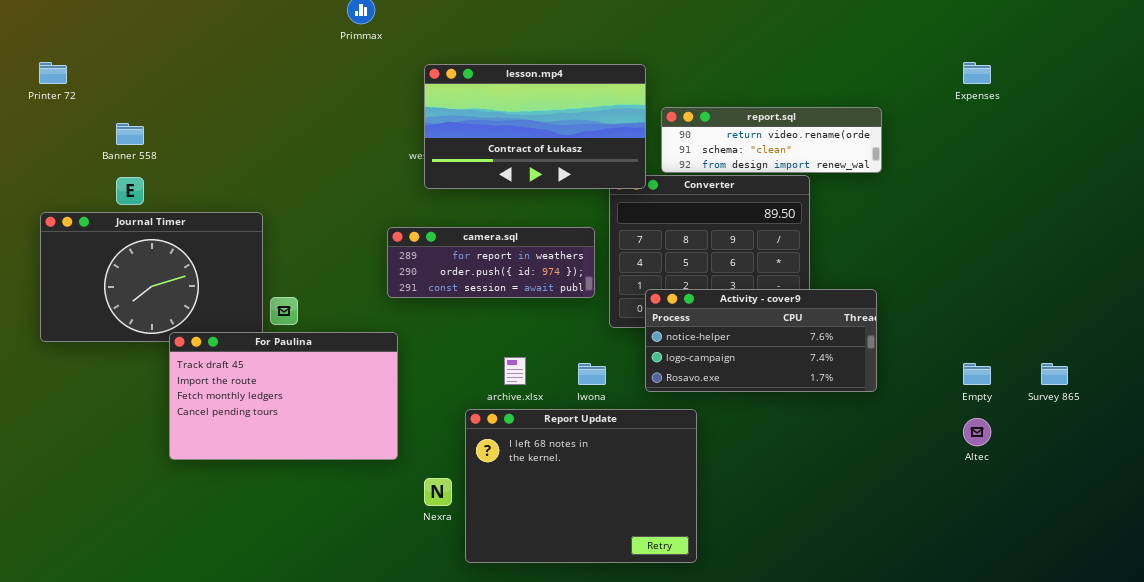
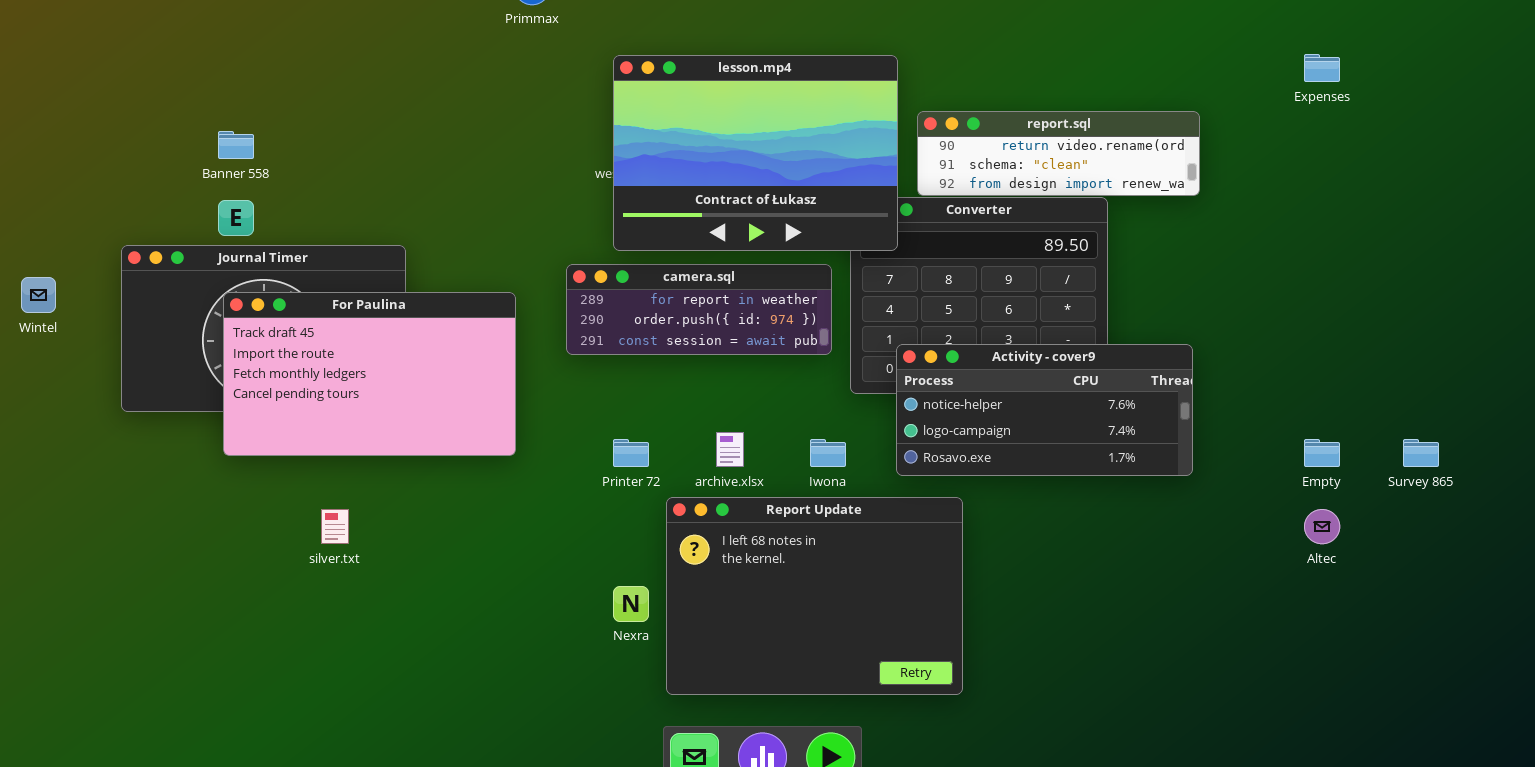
Printer 72: [39,62,67,84] -> [613,439,649,467], moved
lesson.mp4: [424,64,646,189] -> [613,55,898,251], resized
For Paulina: [169,332,398,460] -> [223,292,516,456], moved

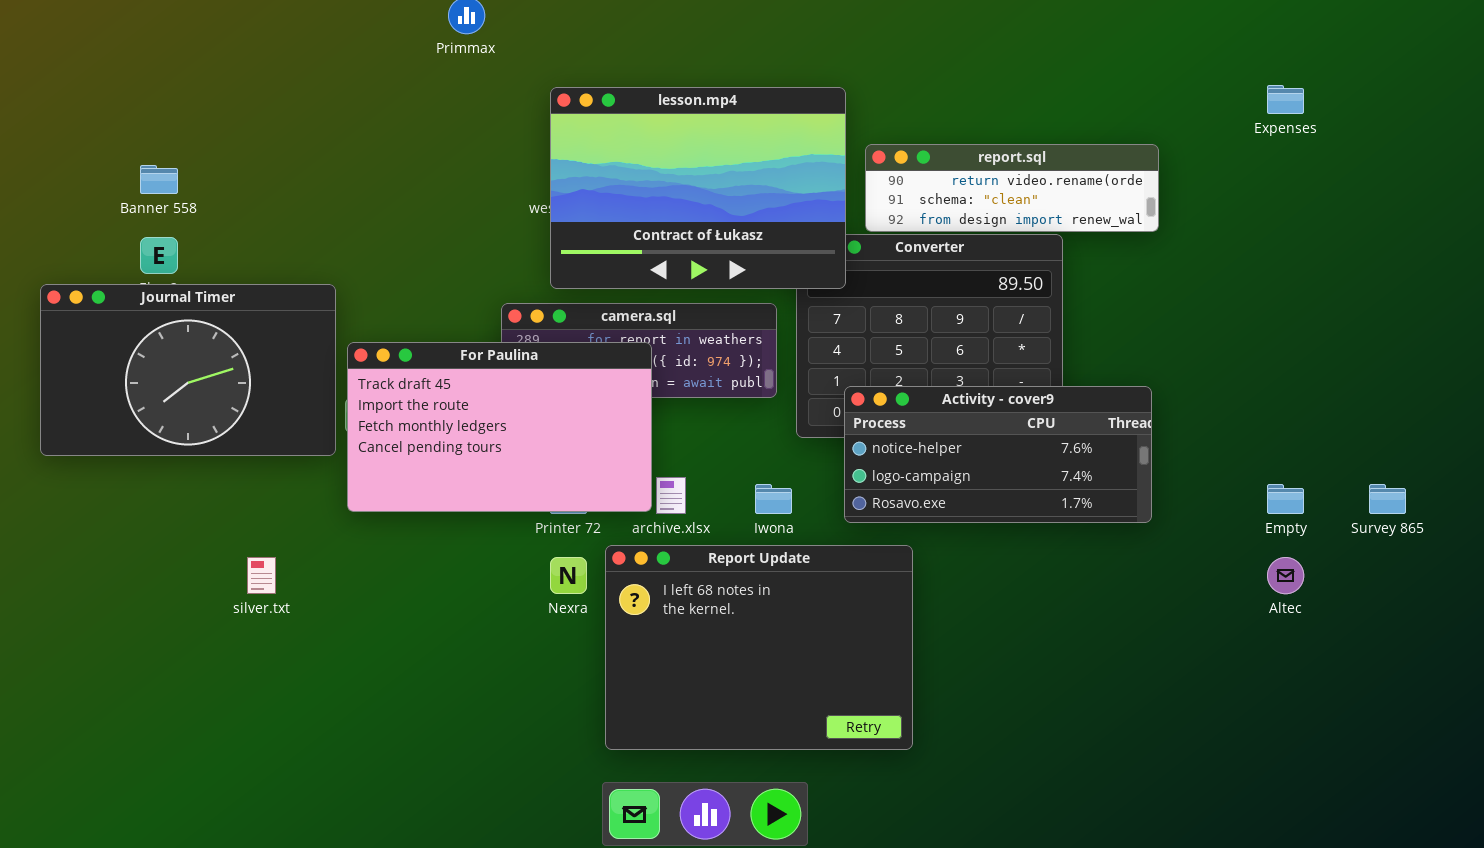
For Paulina: [223,292,516,456] -> [347,342,652,512], moved
Nexra: [613,586,649,622] -> [550,557,587,594], moved

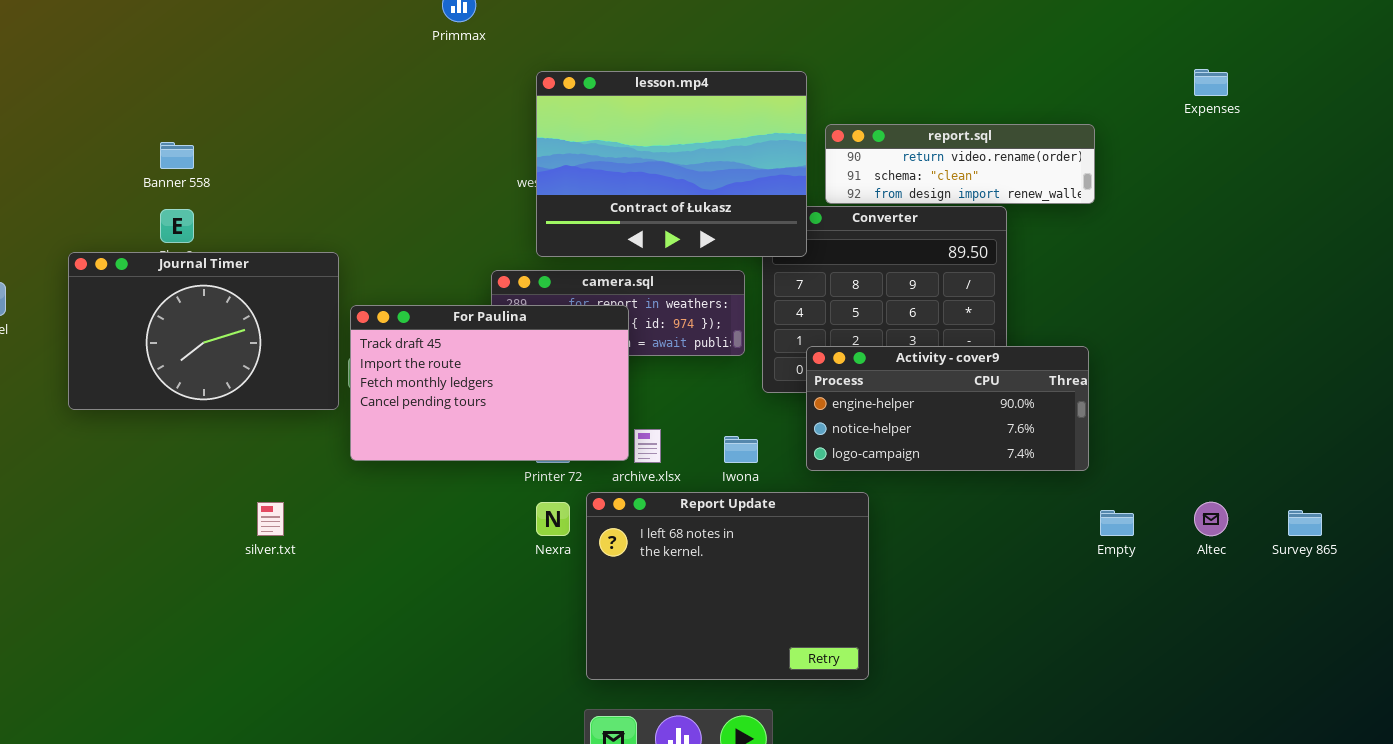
Activity - cover9: [844,386,1152,523] -> [806,346,1089,471], scrolled up 1 row
Empty: [1267,484,1304,514] -> [1100,510,1134,536], moved
Survey 865: [1369,484,1406,514] -> [1288,510,1322,536], moved

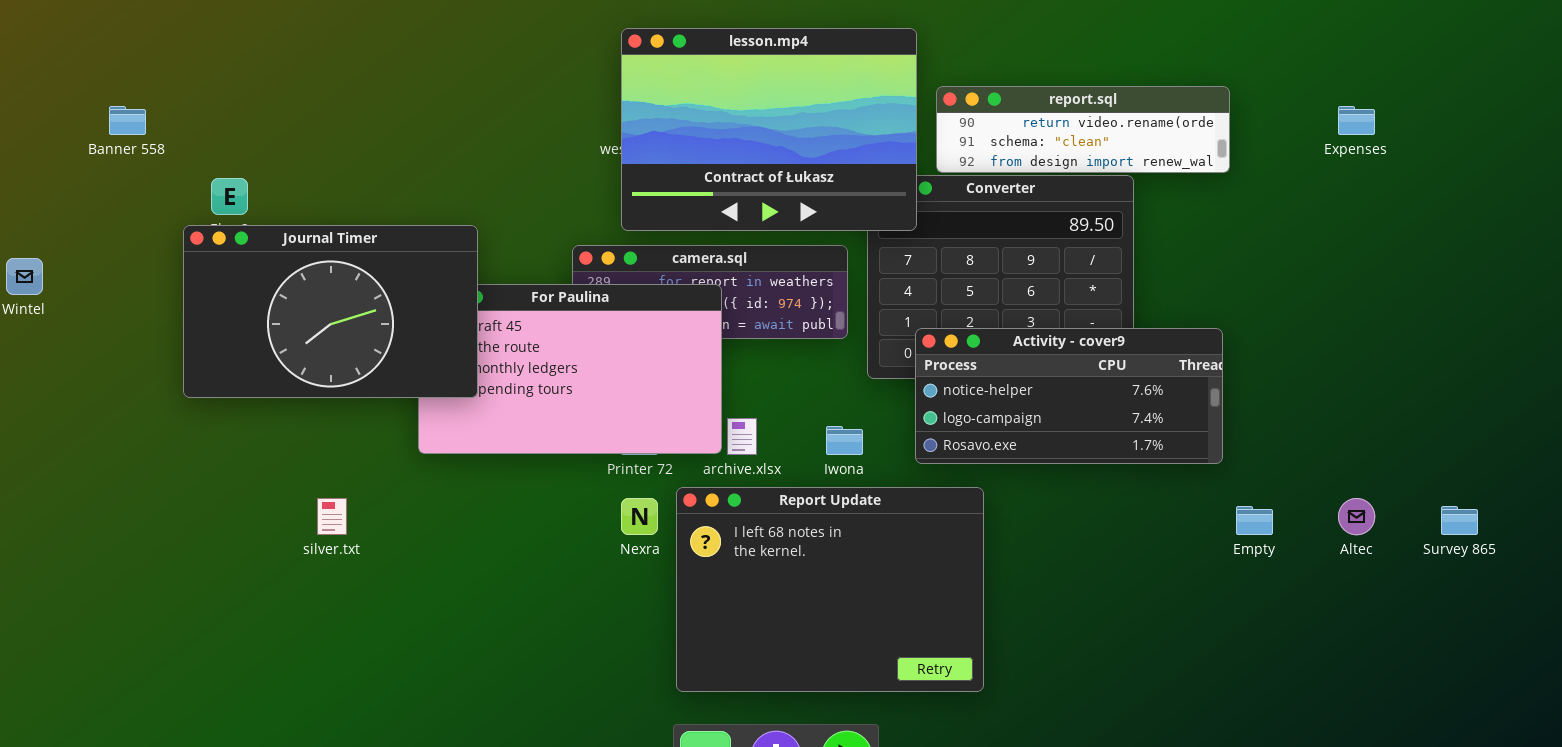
Expenses: [1194,69,1228,96] -> [1338,106,1375,135], moved
Banner 558: [160,142,194,169] -> [109,106,146,135], moved
Journal Timer: [68,252,339,410] -> [183,225,478,398], moved
Activity - cover9: [806,346,1089,471] -> [915,328,1223,464], scrolled down 1 row

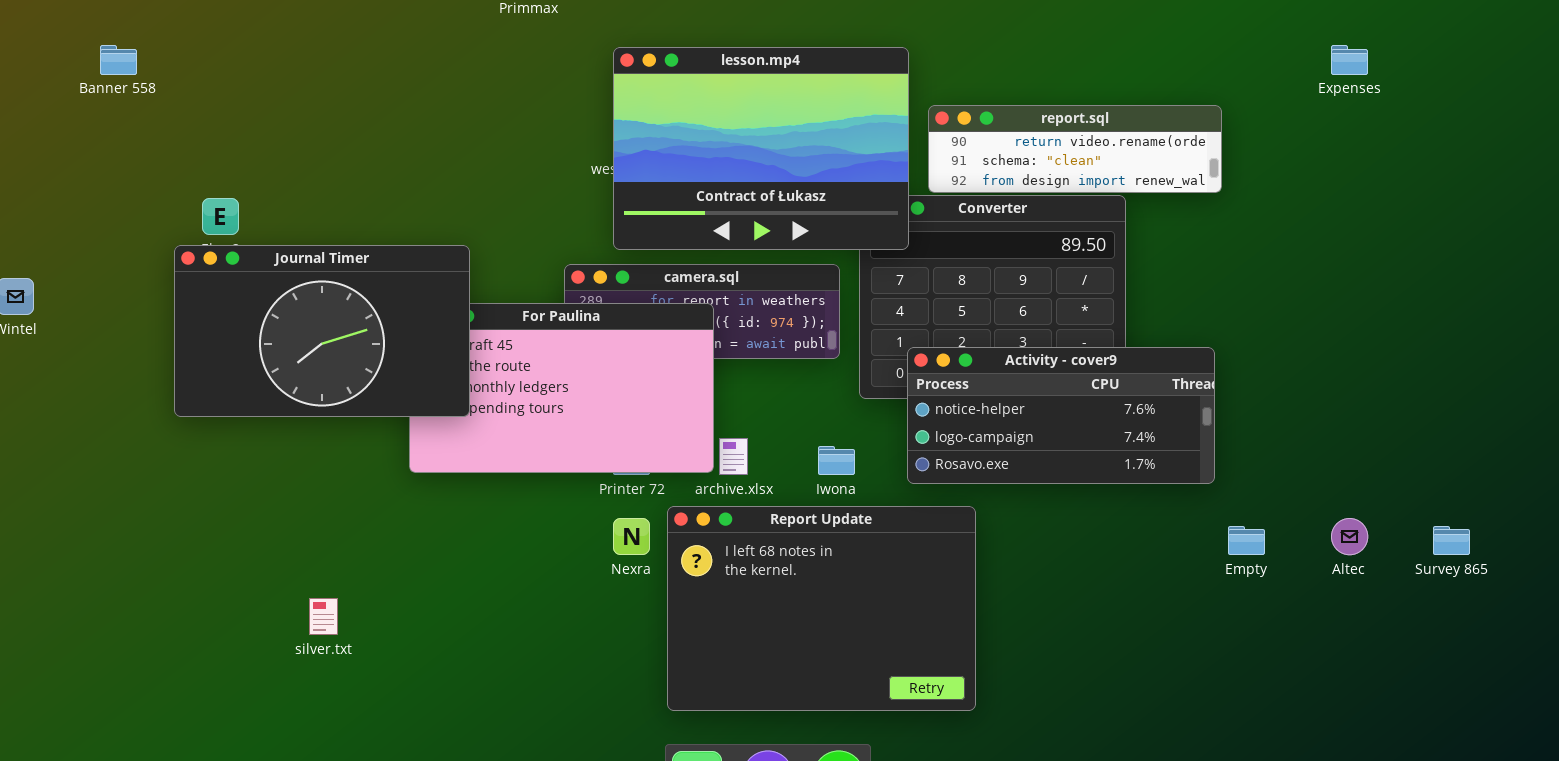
Banner 558: [109,106,146,135] -> [100,45,137,75], moved
Expenses: [1338,106,1375,135] -> [1331,45,1368,75], moved
silver.txt: [317,498,347,535] -> [309,598,338,635], moved

